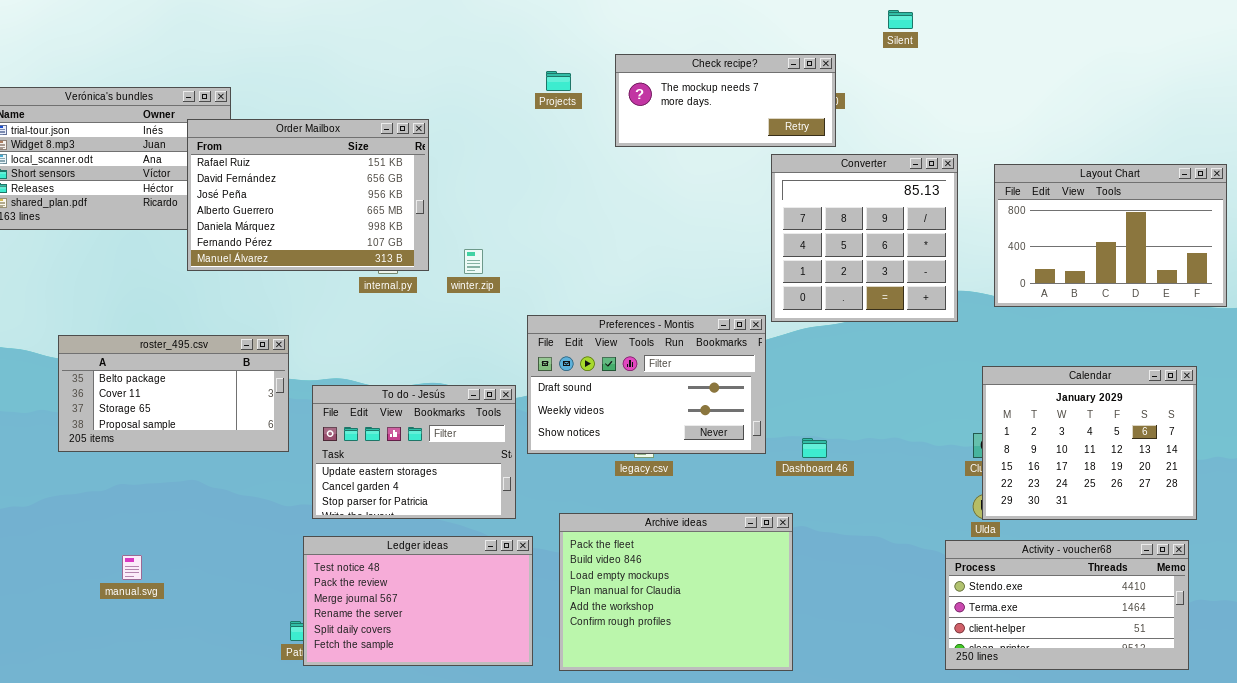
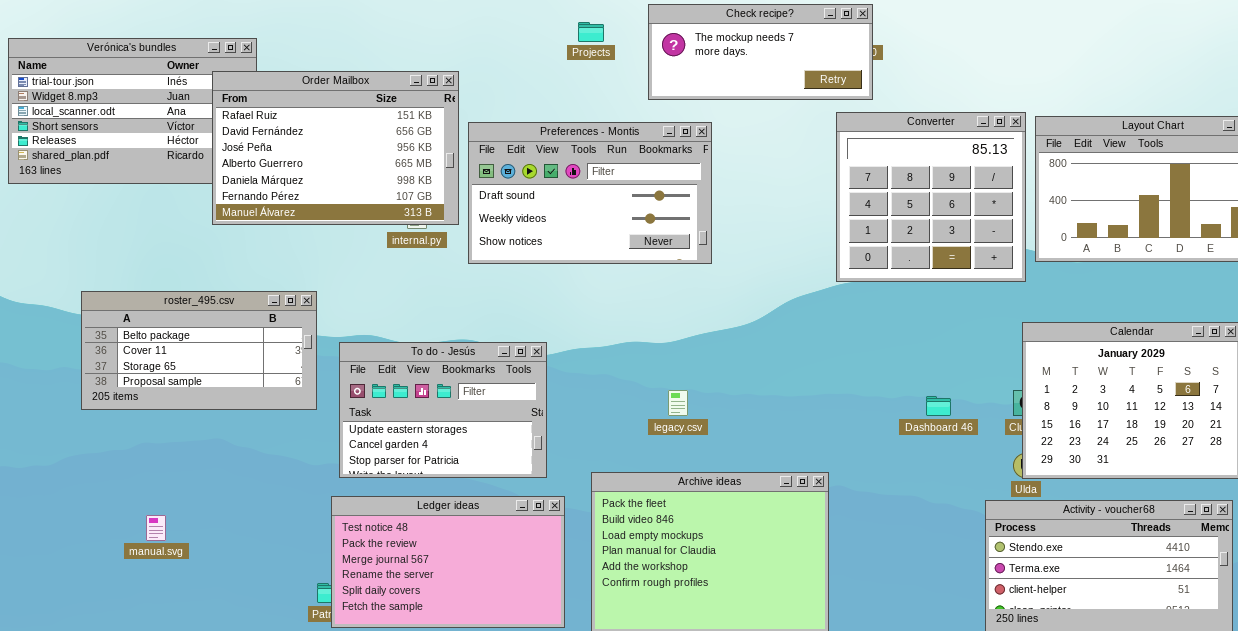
Converter: [771,154,958,322] -> [836,112,1026,282], moved
Preferences - Montis: [527,315,766,454] -> [468,122,712,264], moved
Dashboard 46: [802,438,827,458] -> [926,396,951,416], moved

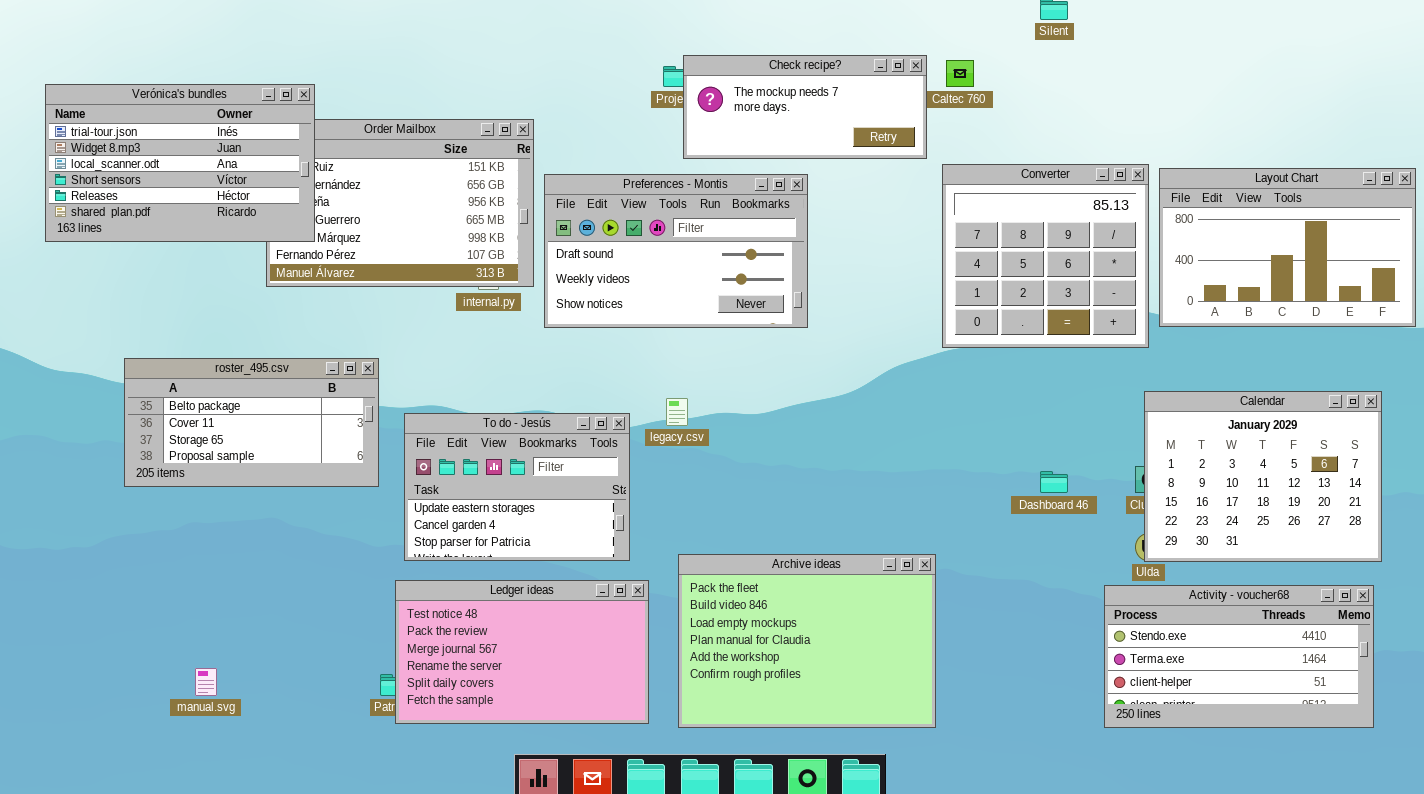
Check recipe?: [648,4,873,100] -> [683,55,927,159], moved
Verónica's bundles: [8,38,257,184] -> [45,84,315,242], raised
legacy.csv: [668,390,688,416] -> [666,398,688,426], moved
manual.svg: [146,515,166,541] -> [195,668,217,696], moved

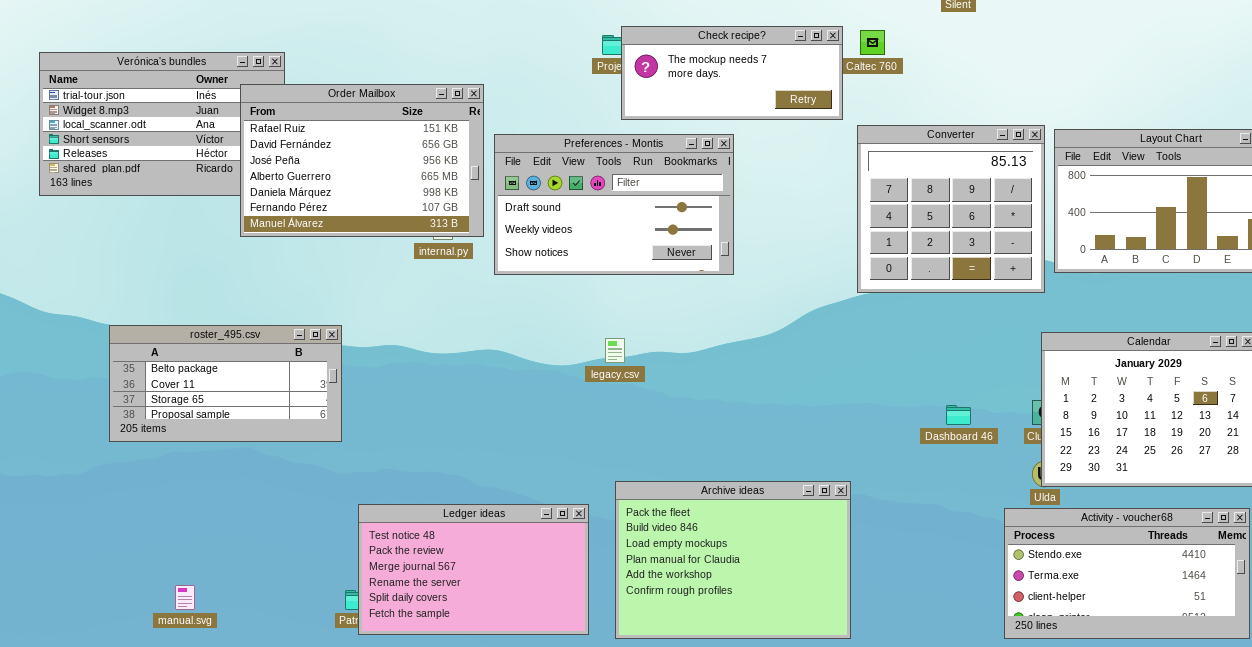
Order Mailbox: [266,119,534,287] -> [240,84,484,237], raised
roster_495.csv: [124,358,379,487] -> [109,325,342,442], moved
To do - Jesús: [404,413,630,561] -> none, closed

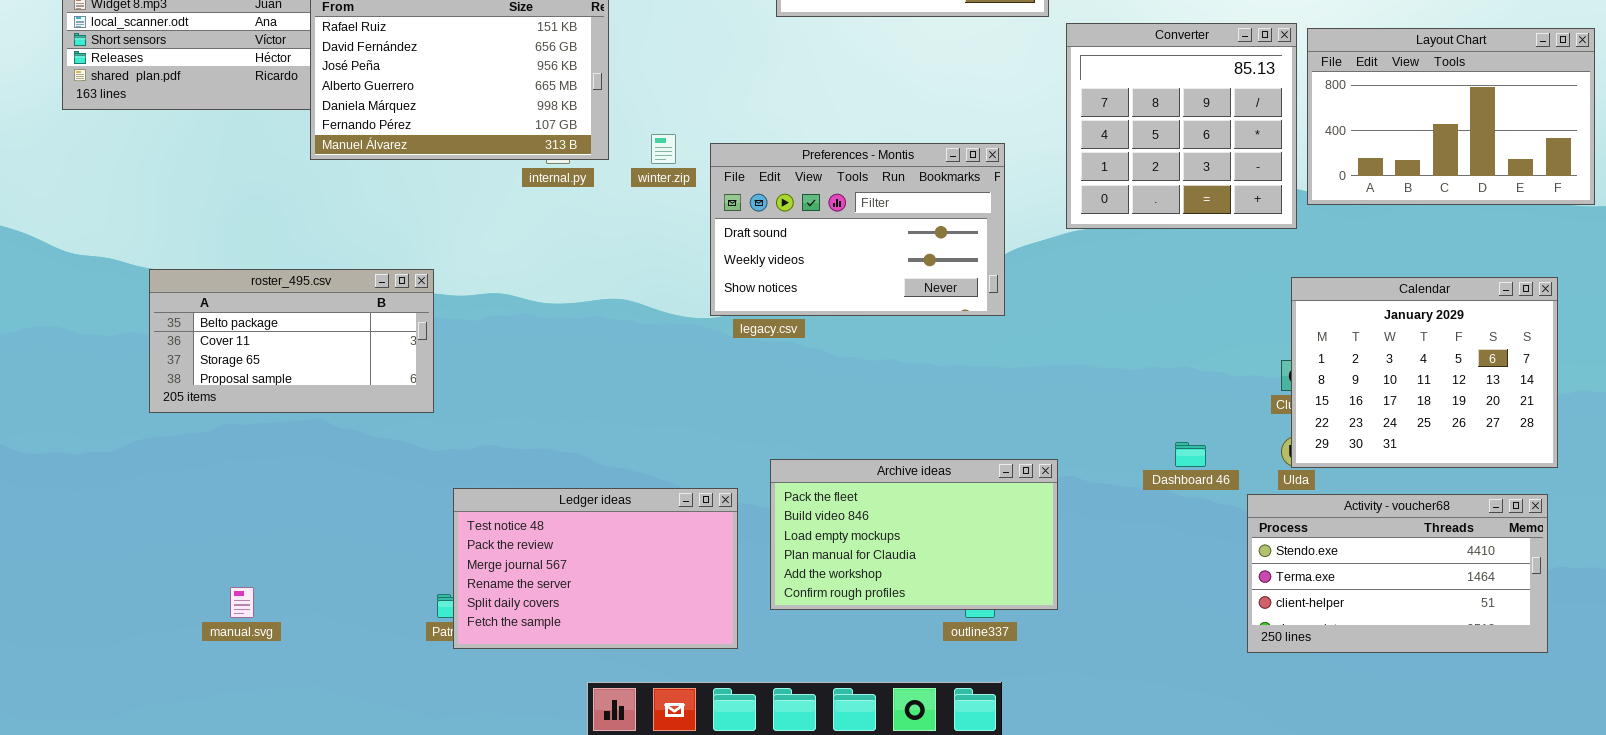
Preferences - Montis: [494,134,734,275] -> [710,143,1005,316], moved
Dashboard 46: [946,405,971,425] -> [1175,442,1206,467], moved
Archive ideas: [615,481,851,639] -> [770,459,1058,610], resized

